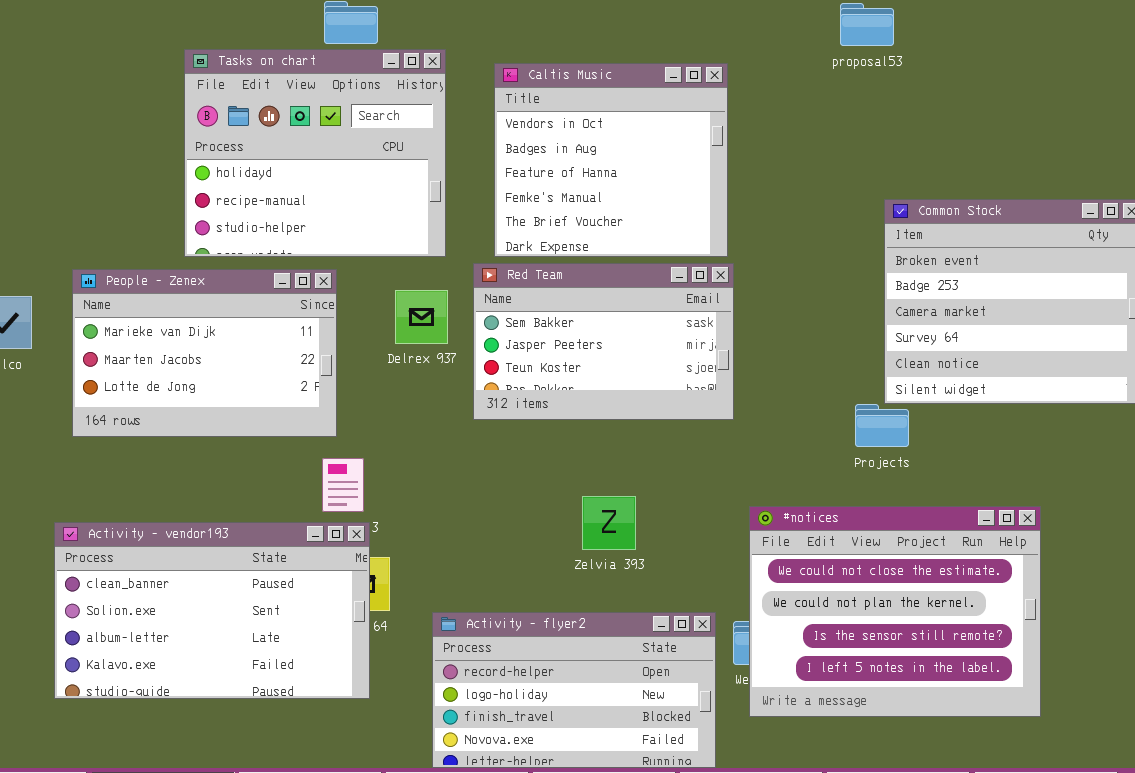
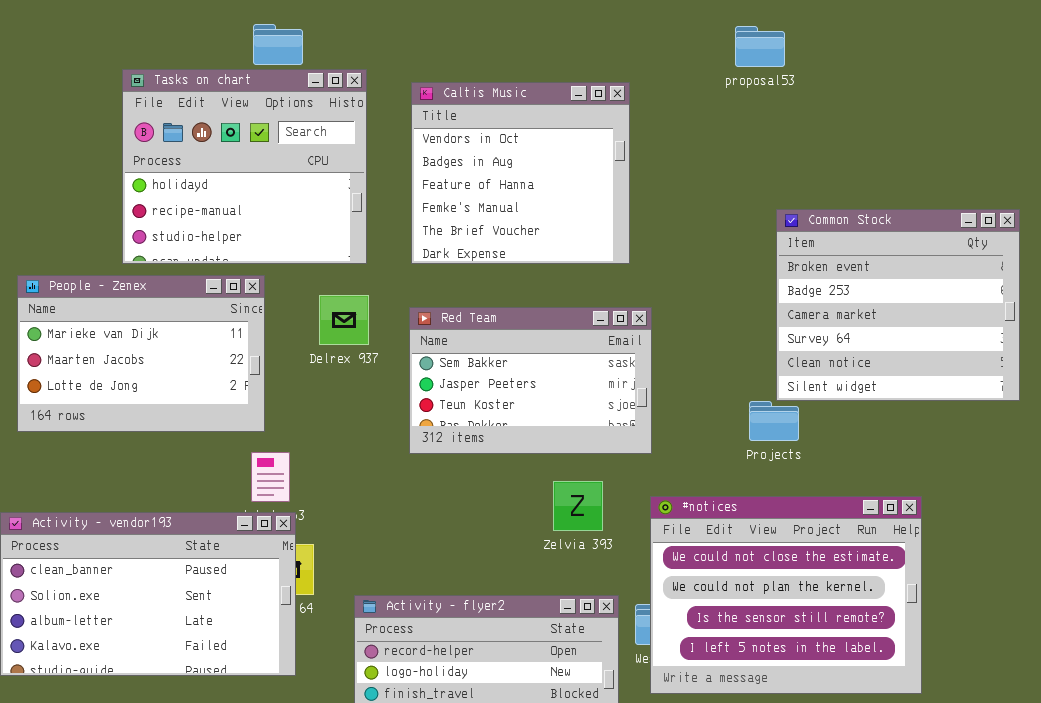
Red Team: [473,263,734,420] -> [409,307,652,454], moved
Zelvia 393: [582,496,636,550] -> [553,481,603,531], moved

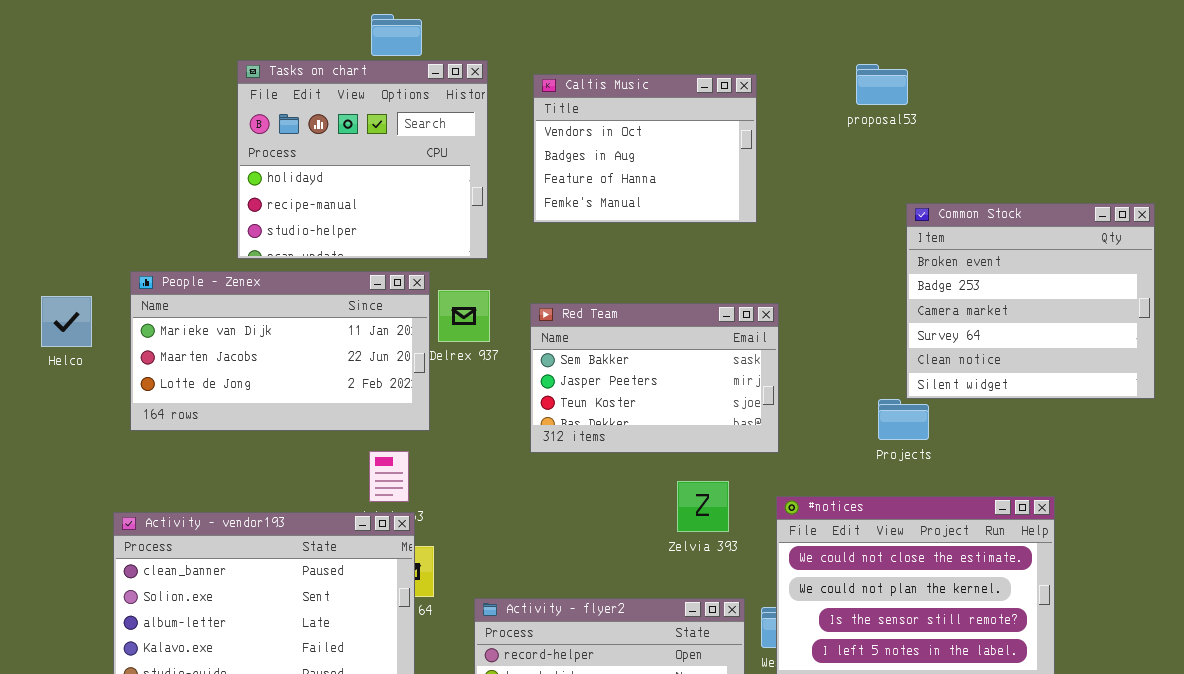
proposal53: [735,26,785,67] -> [856,64,908,105], moved
Caltis Music: [411,82,630,264] -> [533,74,757,223], resized
People - Zenex: [17,275,265,432] -> [130,271,430,431], resized

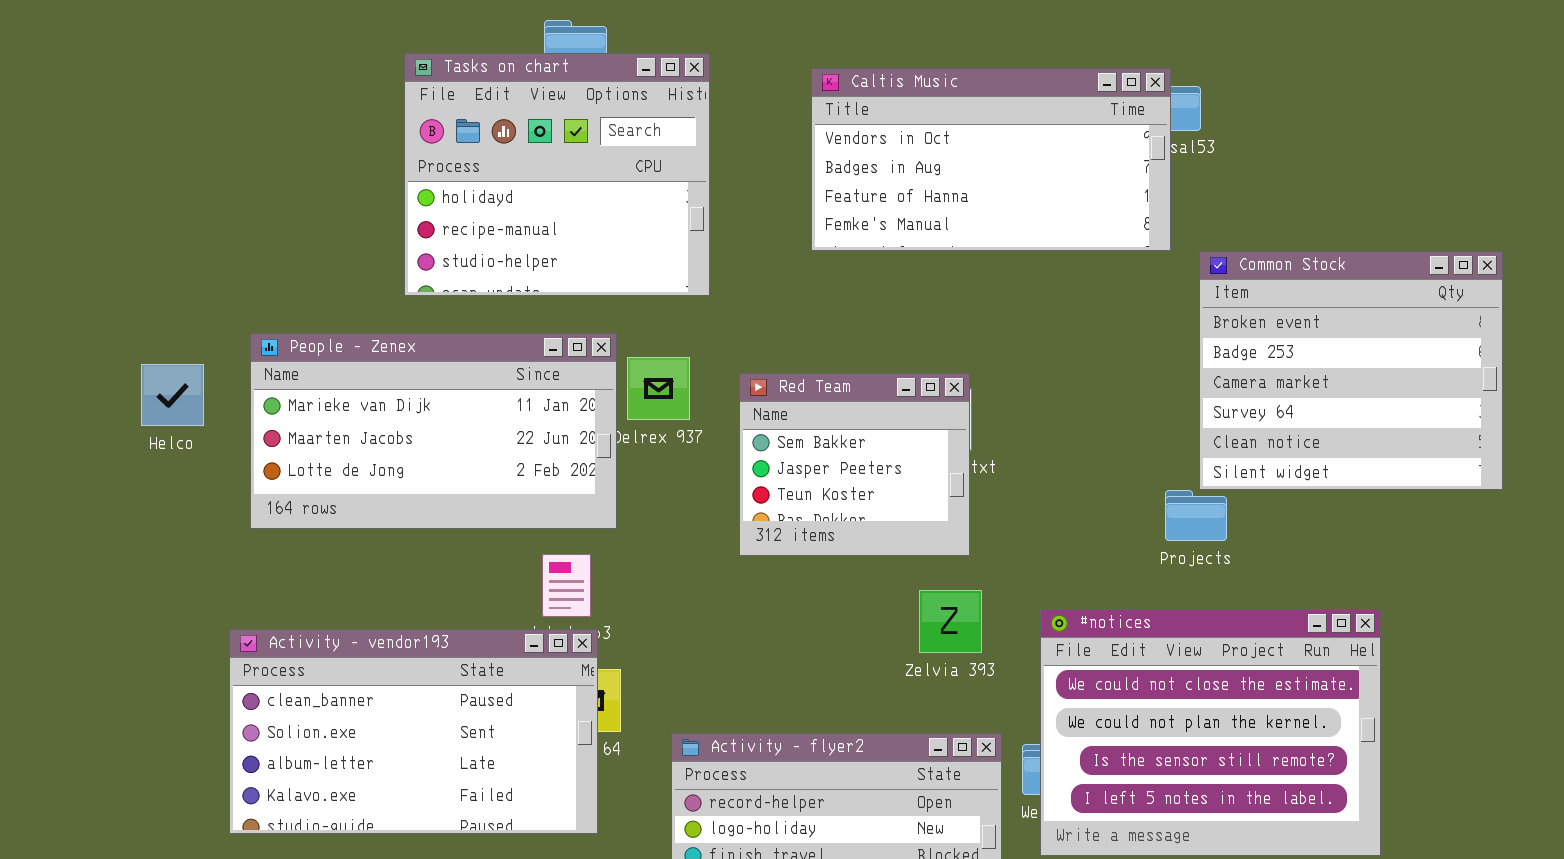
Tasks on chart: [237,60,488,259] -> [404,53,710,296], moved
Caltis Music: [533,74,757,223] -> [811,68,1171,251], moved, resized
Red Team: [530,303,779,453] -> [739,373,970,556], resized

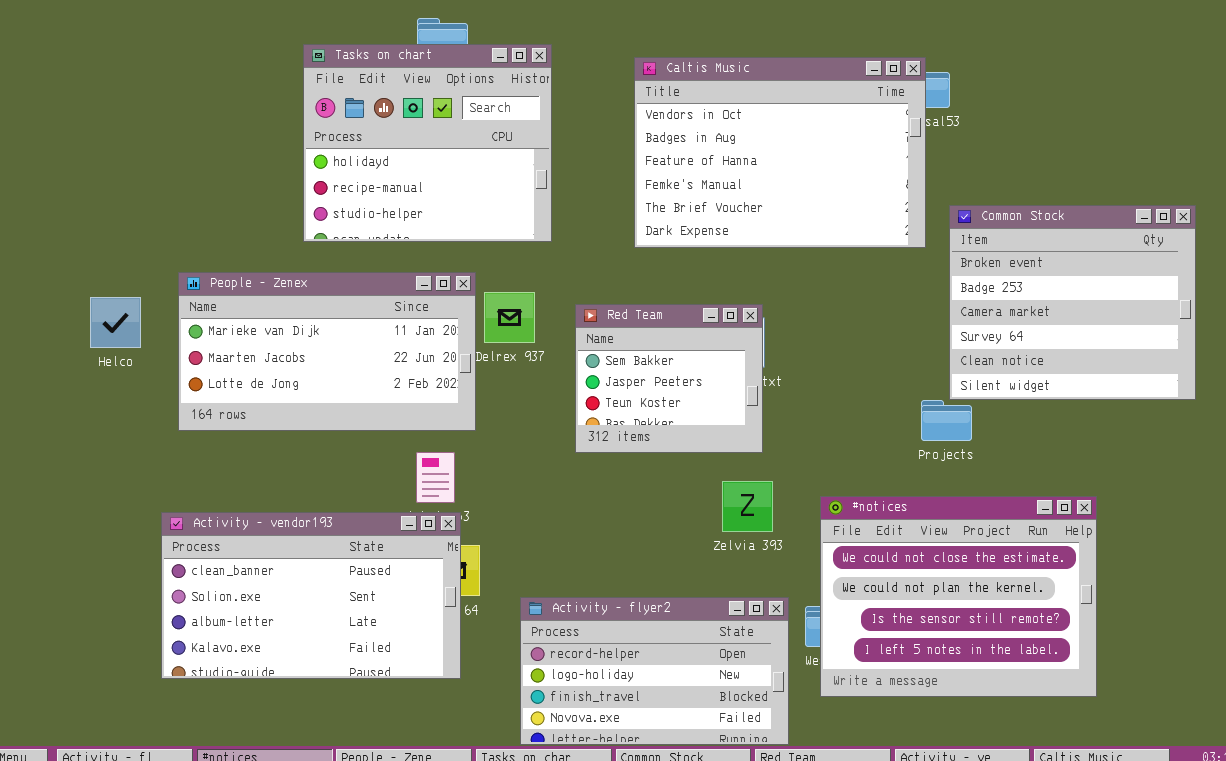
Caltis Music: [811,68,1171,251] -> [634,57,926,248], resized

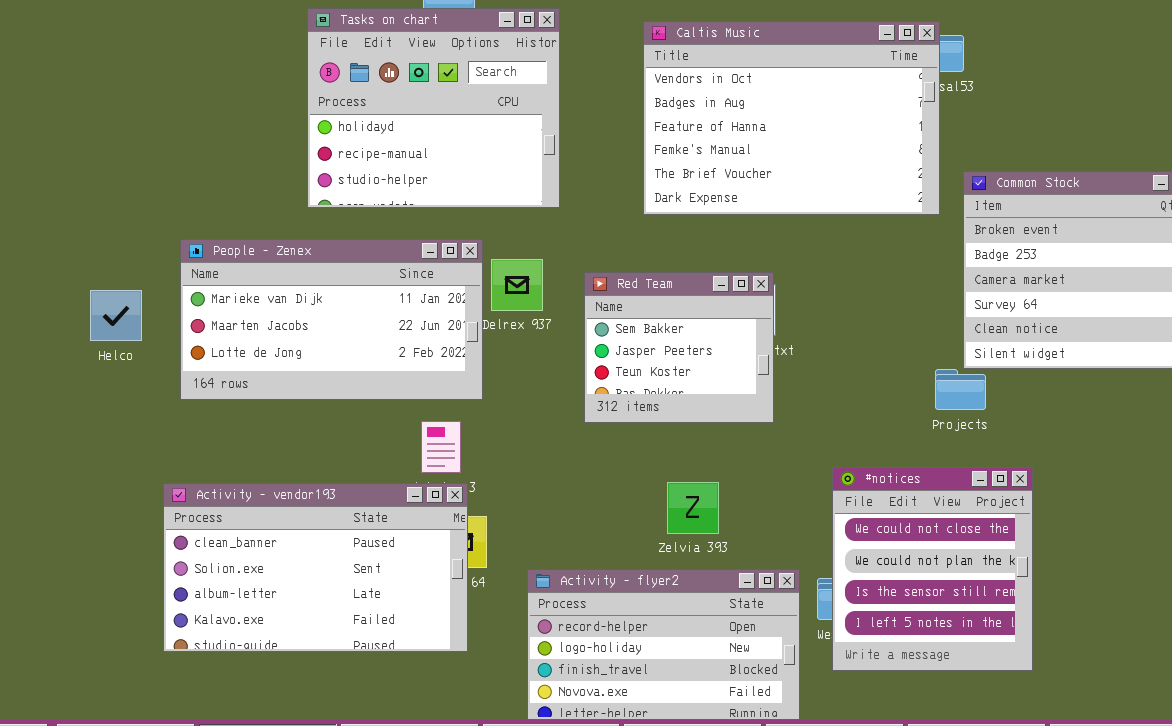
Helco: [90,297,141,348] -> [90,290,142,341], moved
Zelvia 393: [722,481,773,532] -> [667,482,719,534], moved
#notices: [820,496,1097,697] -> [832,467,1033,671], resized

